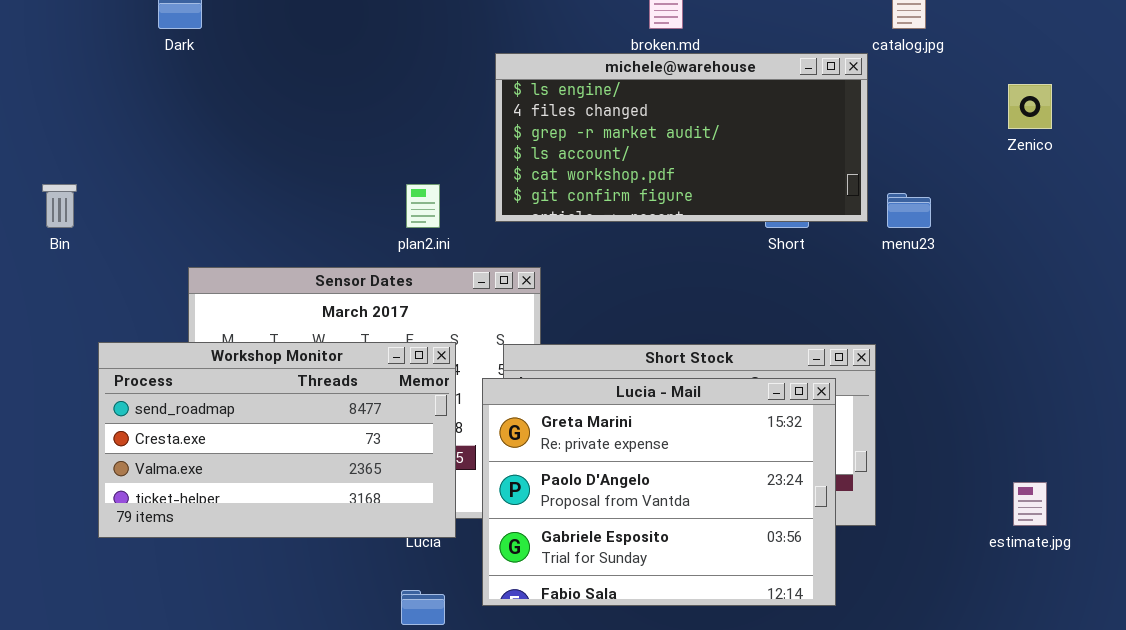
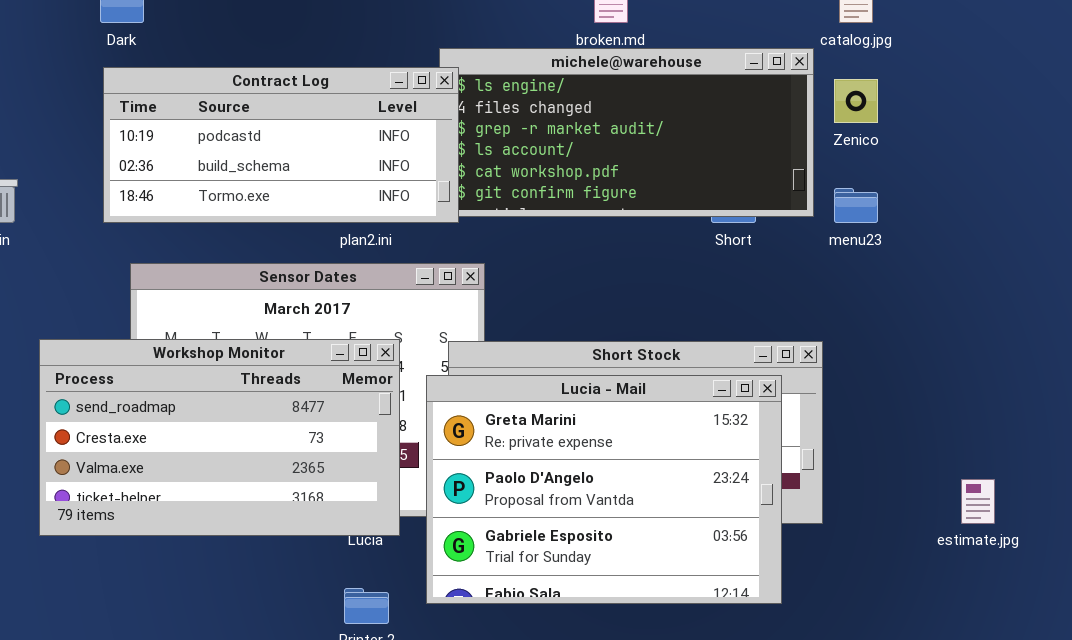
Contract Log: none -> [103,67,459,223], opened
Zenico: [1008,84,1052,129] -> [834,79,878,123], moved

